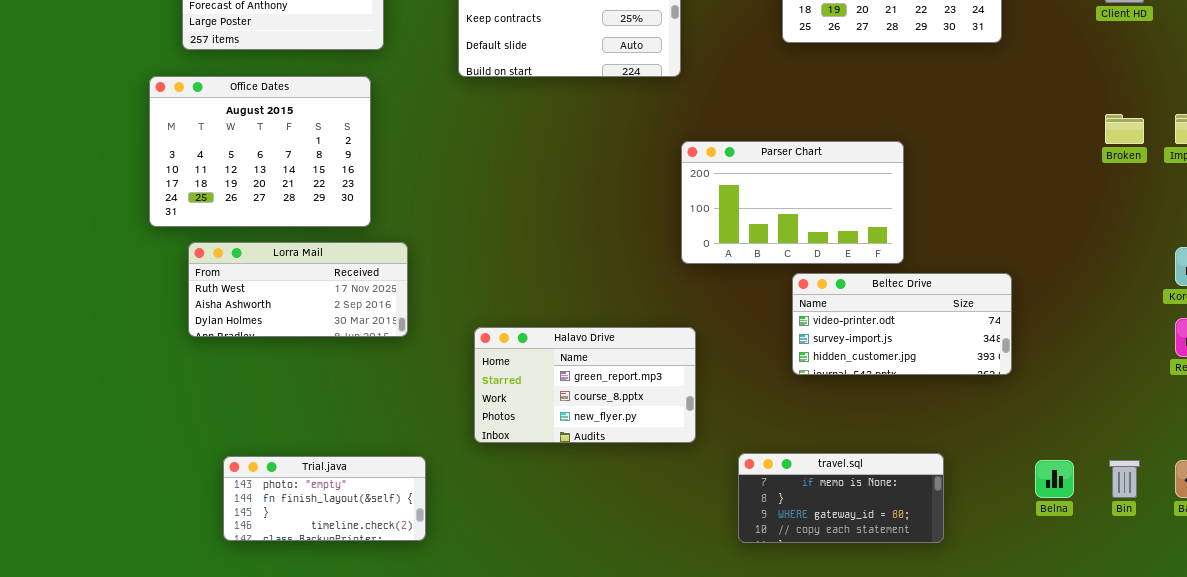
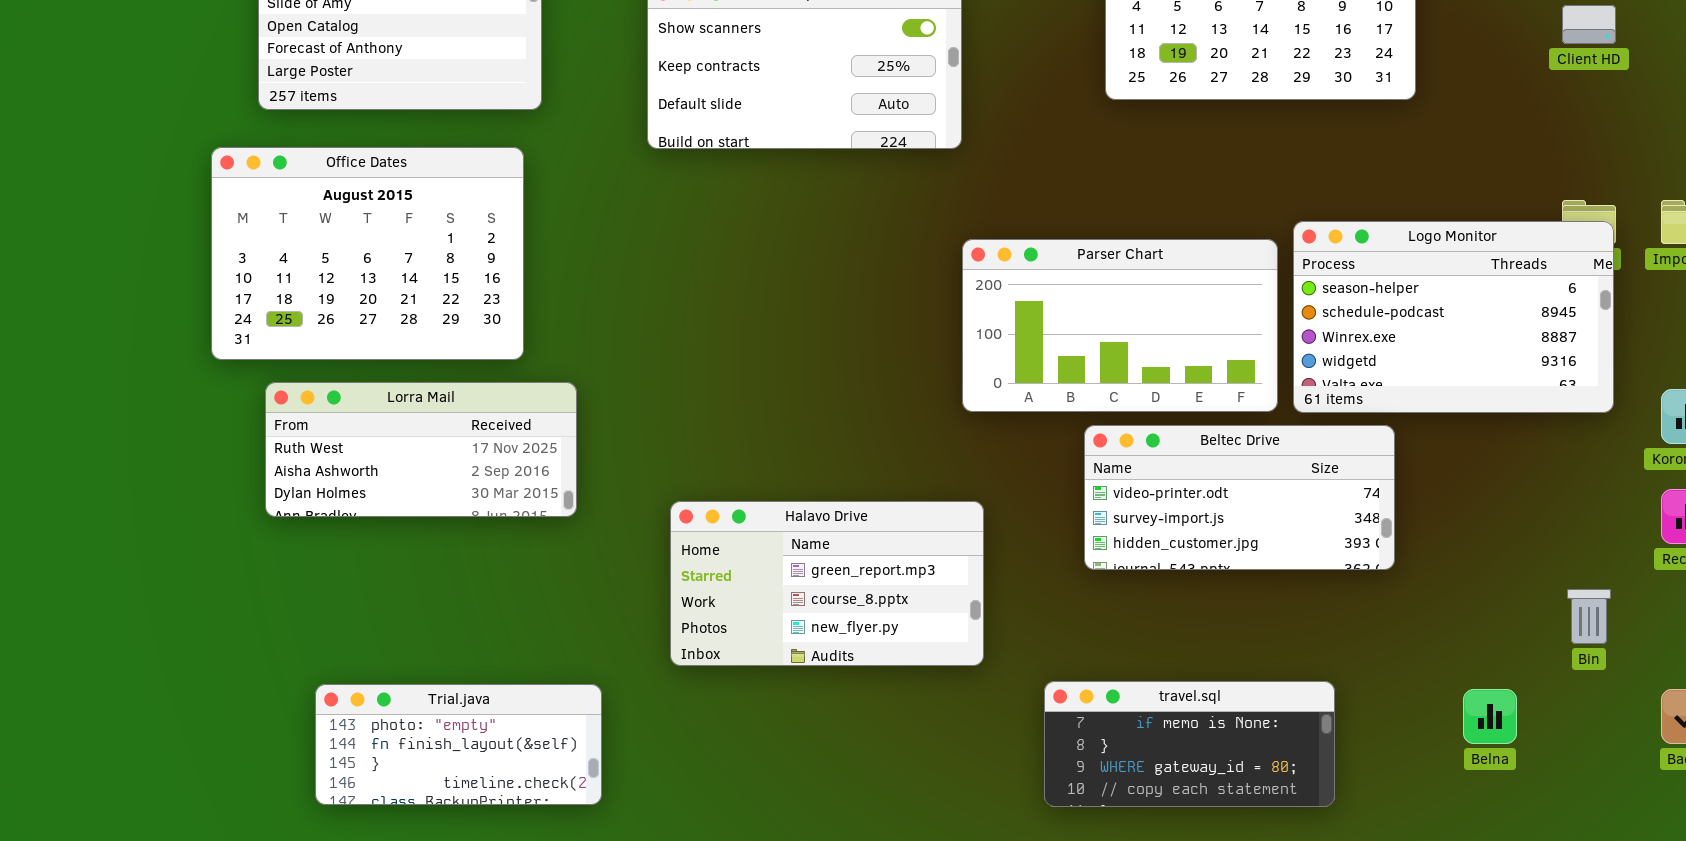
Logo Monitor: none -> [1293,221,1614,413], opened
Beltec Drive: [792,273,1012,375] -> [1084,425,1395,570], moved
Bin: [1109,460,1140,498] -> [1567,589,1611,644], moved

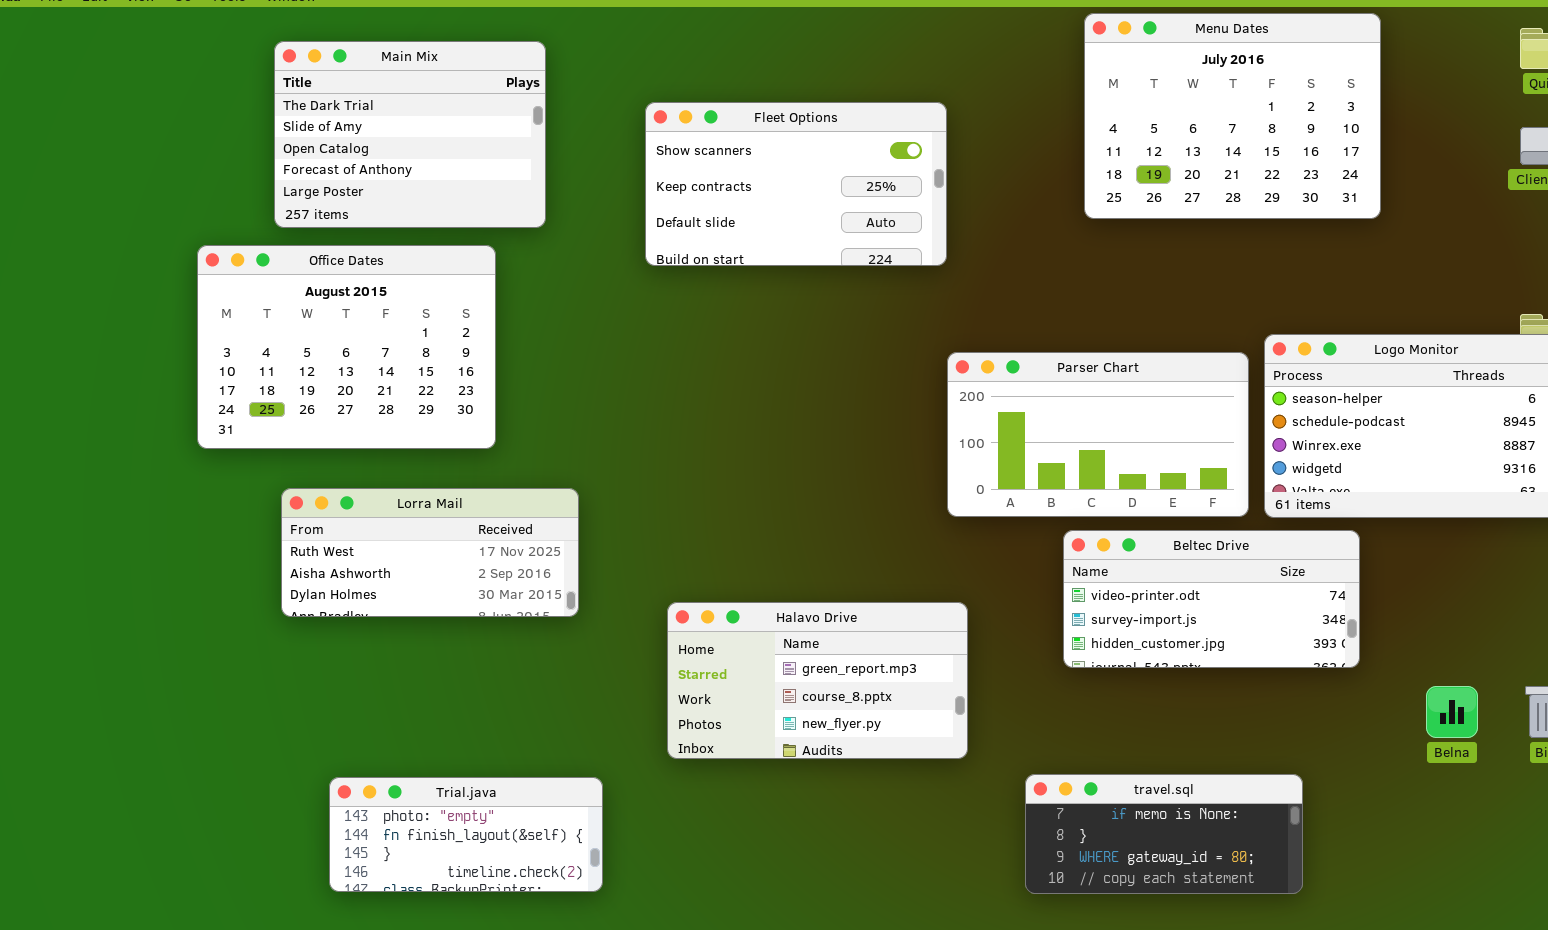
Office Dates: [211,147,524,360] -> [197,245,496,449], moved
Belna: [1463,689,1517,744] -> [1426,686,1478,738], moved

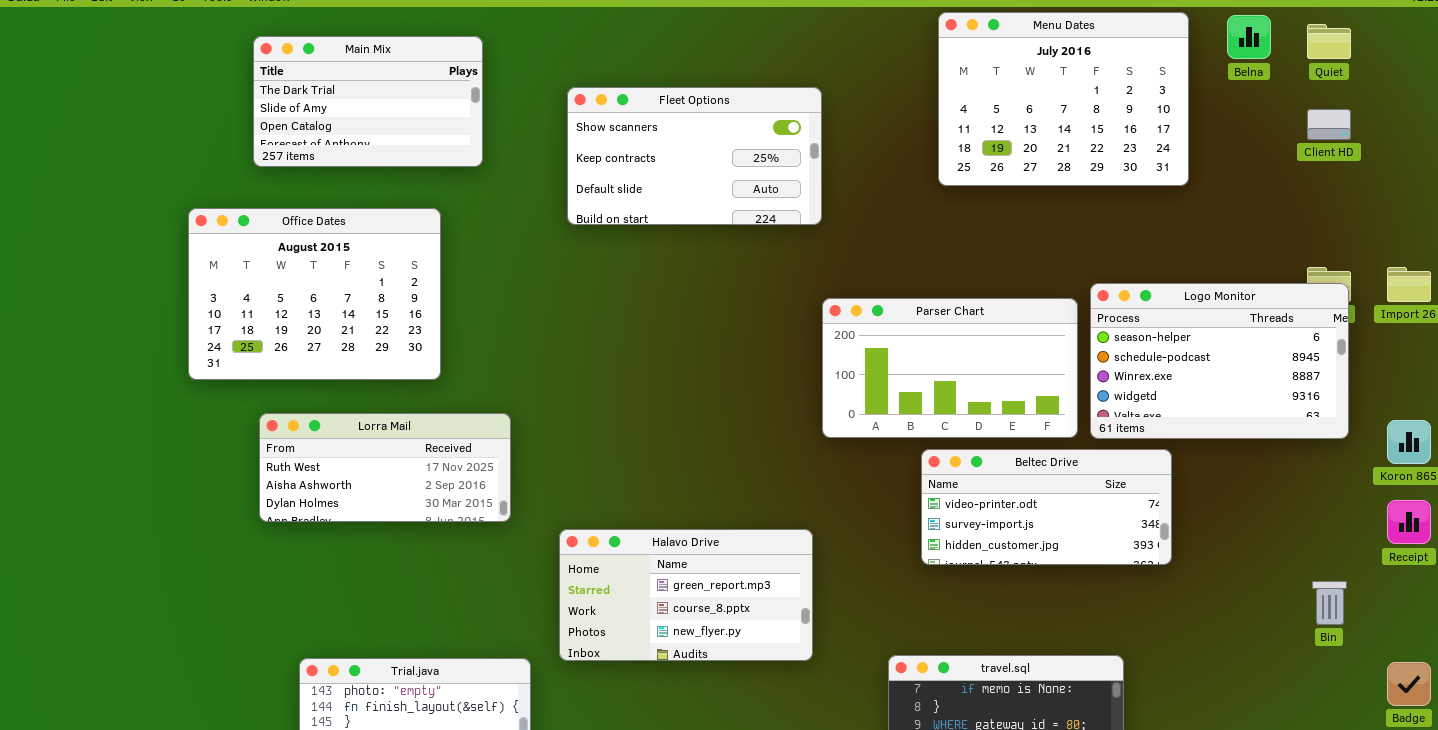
Main Mix: [274,41,546,228] -> [253,36,483,167], resized
Halavo Drive: [667,602,968,759] -> [559,529,813,661], moved
Belna: [1426,686,1478,738] -> [1227,15,1271,59], moved

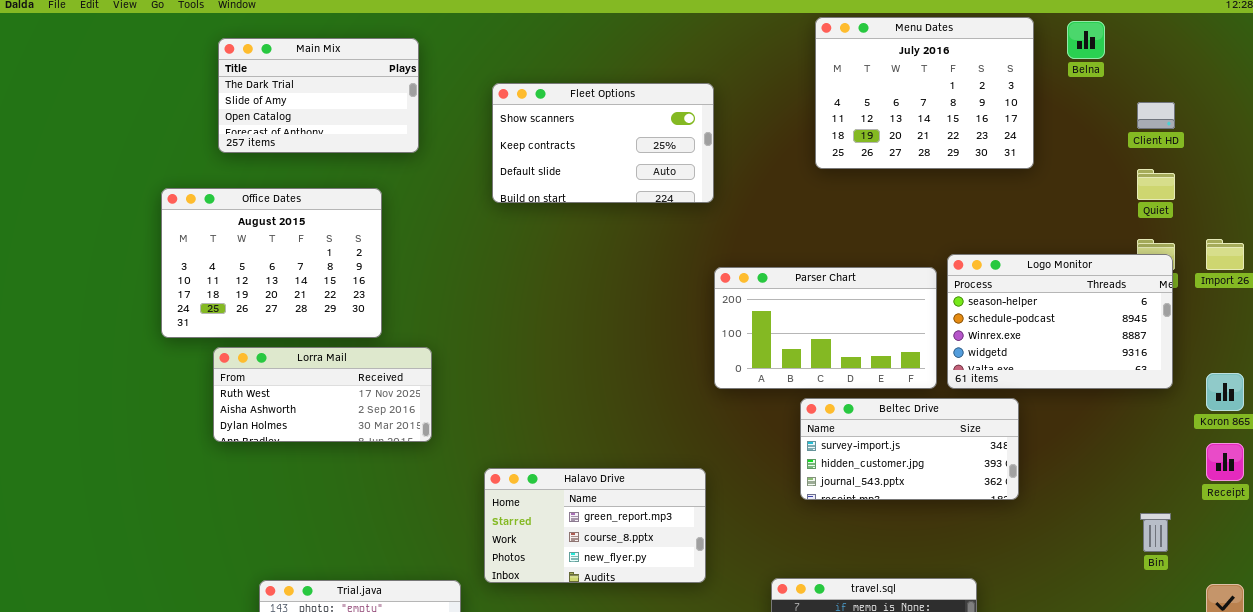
Quiet: [1307,24,1351,59] -> [1137,169,1175,200], moved
Lorra Mail: [259,413,511,522] -> [213,347,432,442], moved
Beltec Drive: [921,449,1172,565] -> [800,398,1019,500], scrolled down 1 row

